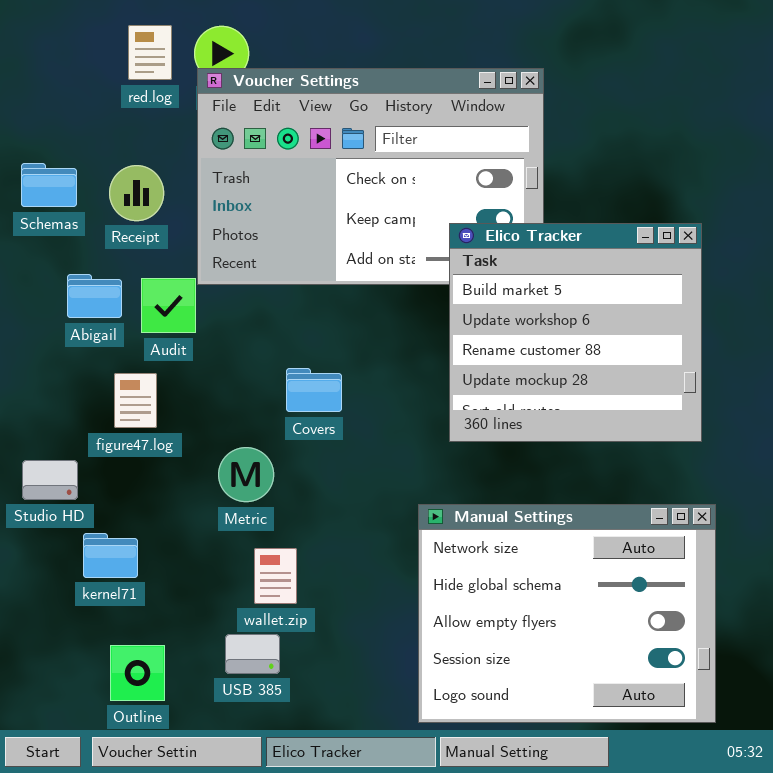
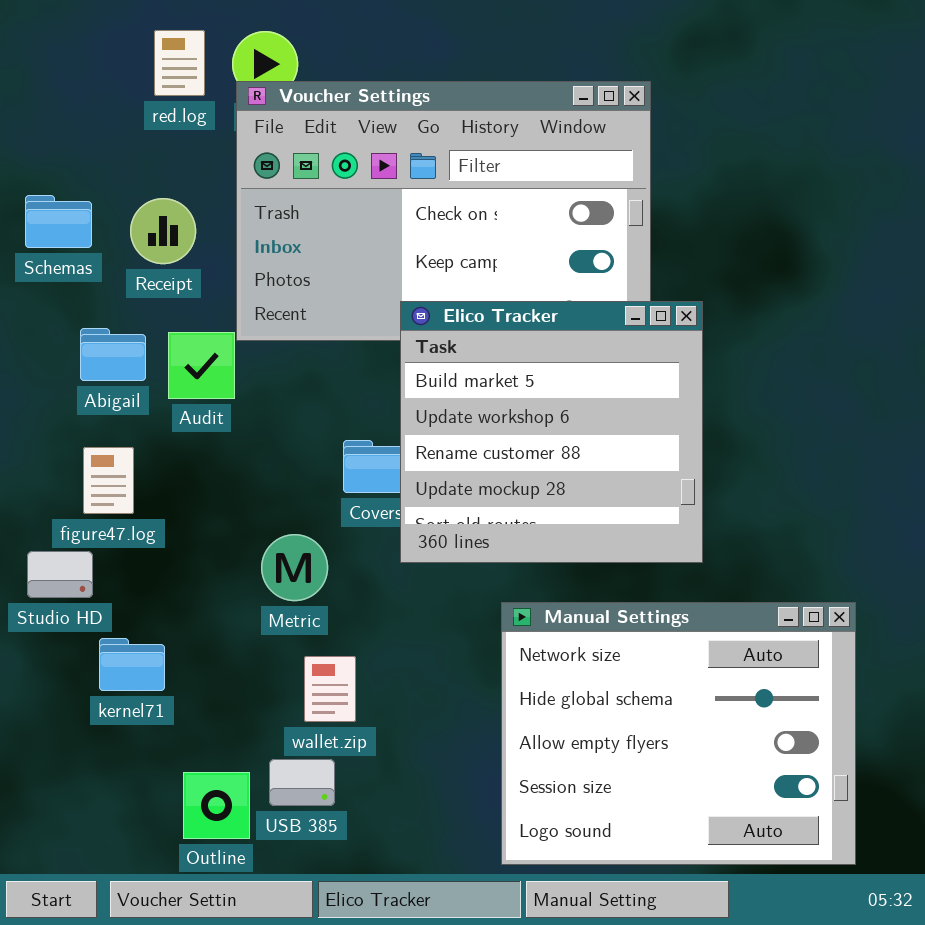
Elico Tracker: [449,223,702,442] -> [400,301,703,563], moved
figure47.log: [114,373,157,428] -> [83,447,134,514], moved
Outline: [110,645,165,701] -> [183,772,250,839], moved

